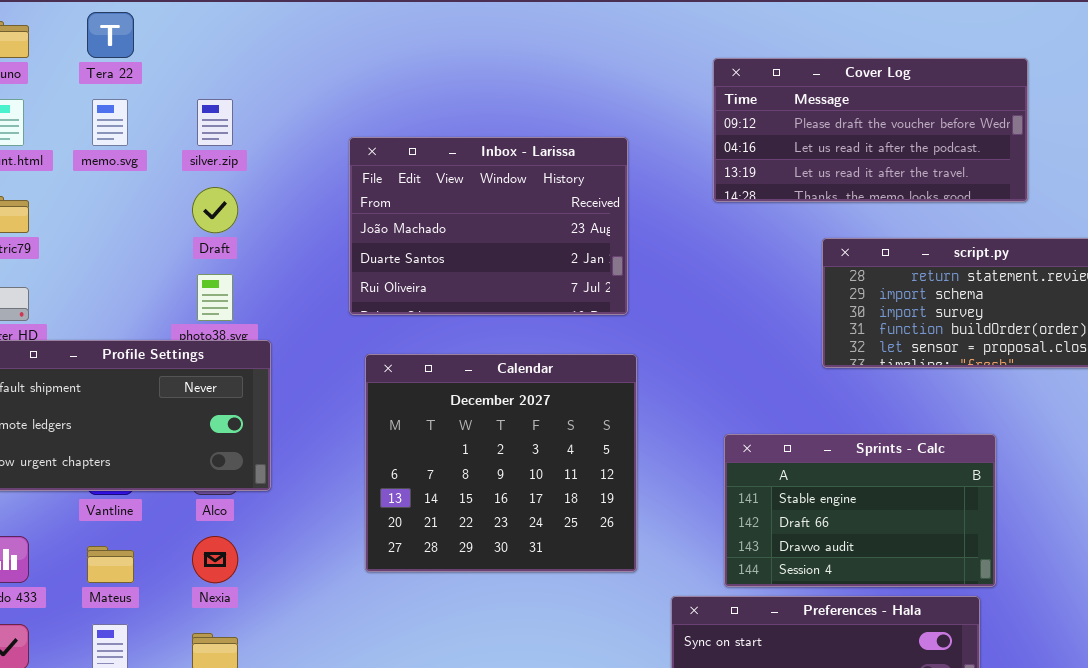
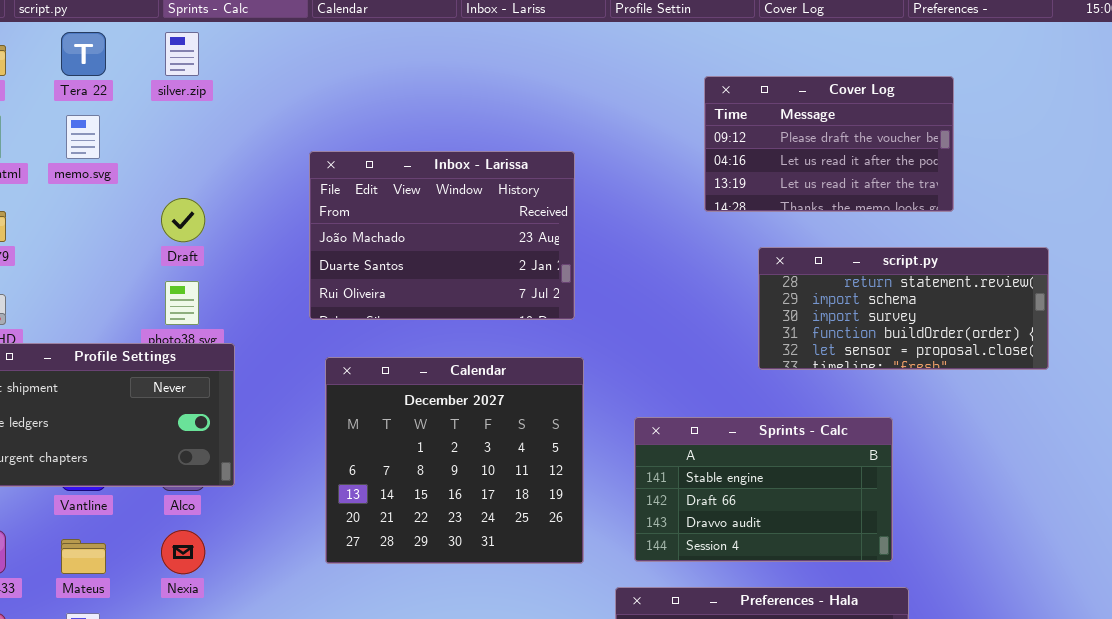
Cover Log: [713,58,1028,202] -> [704,76,954,212], resized
silver.zip: [197,99,233,146] -> [165,32,199,76], moved
Sprints - Calc: [724,434,996,587] -> [634,417,893,562], moved

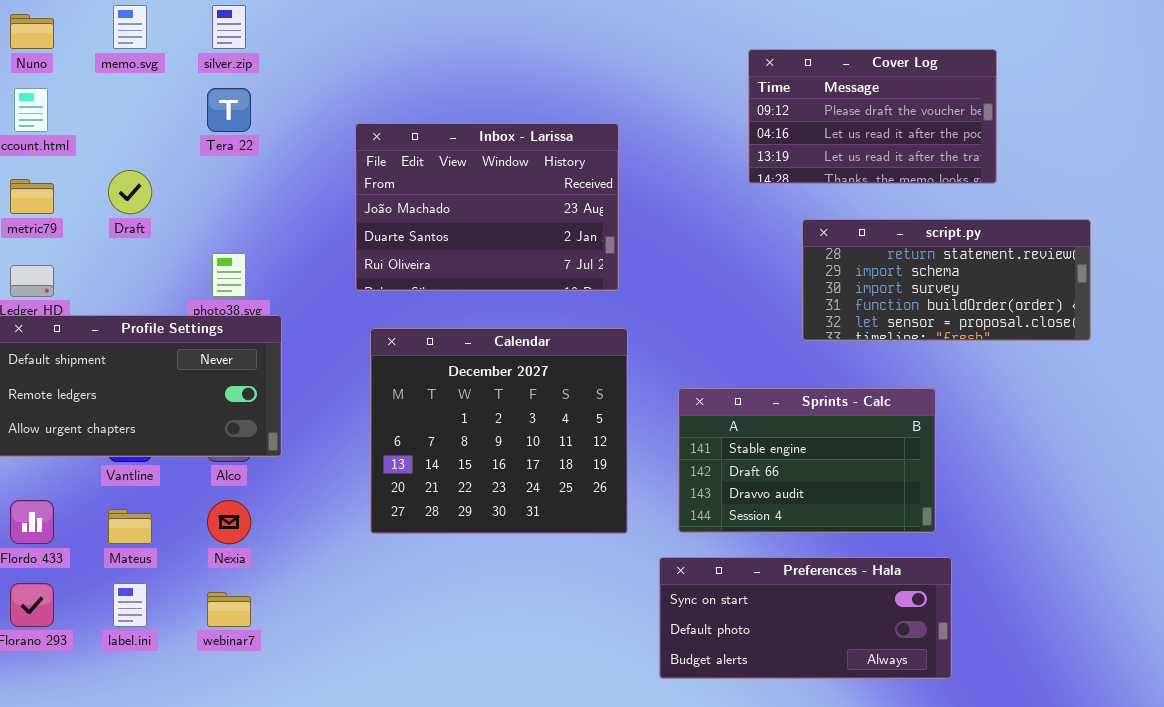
Tera 22: [61,32,106,76] -> [207,88,251,132], moved
memo.svg: [66,115,100,159] -> [113,5,147,49], moved
Draft: [161,198,205,242] -> [108,170,152,214], moved

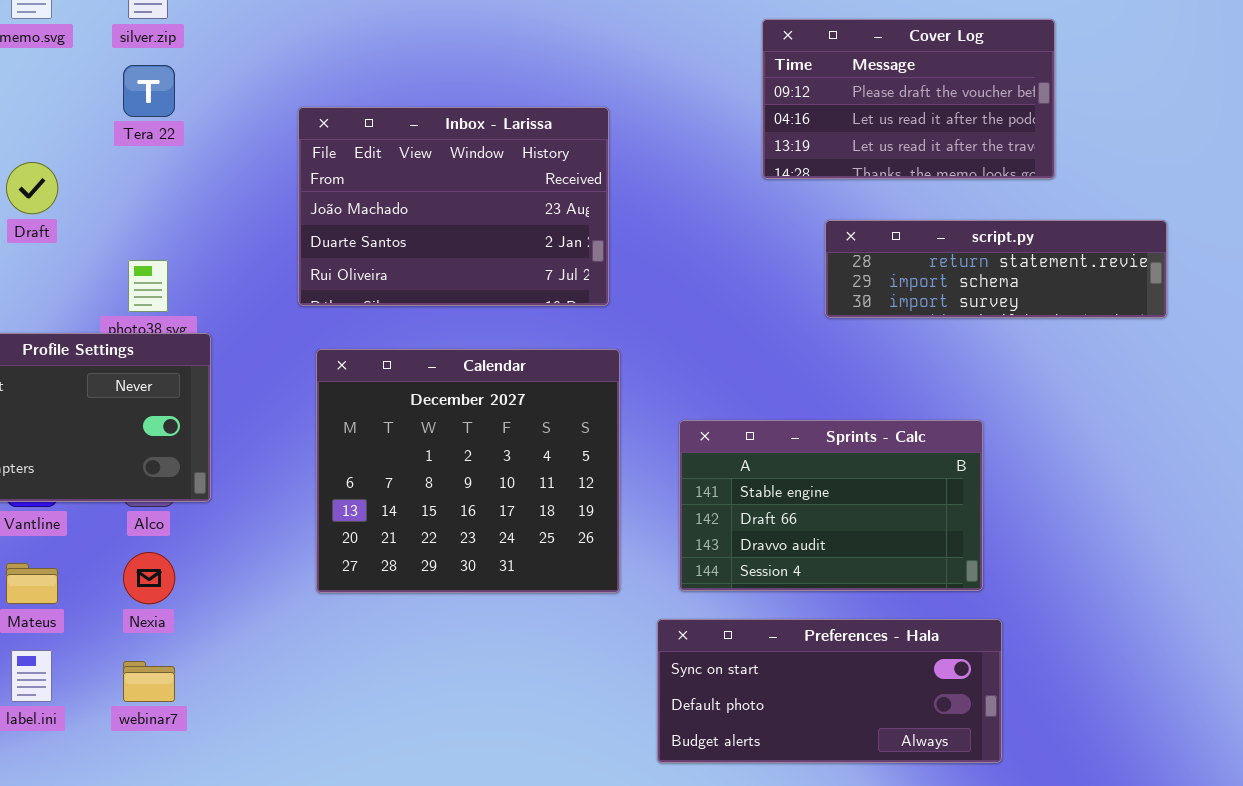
script.py: [802,219,1091,341] -> [825,220,1167,318], resized

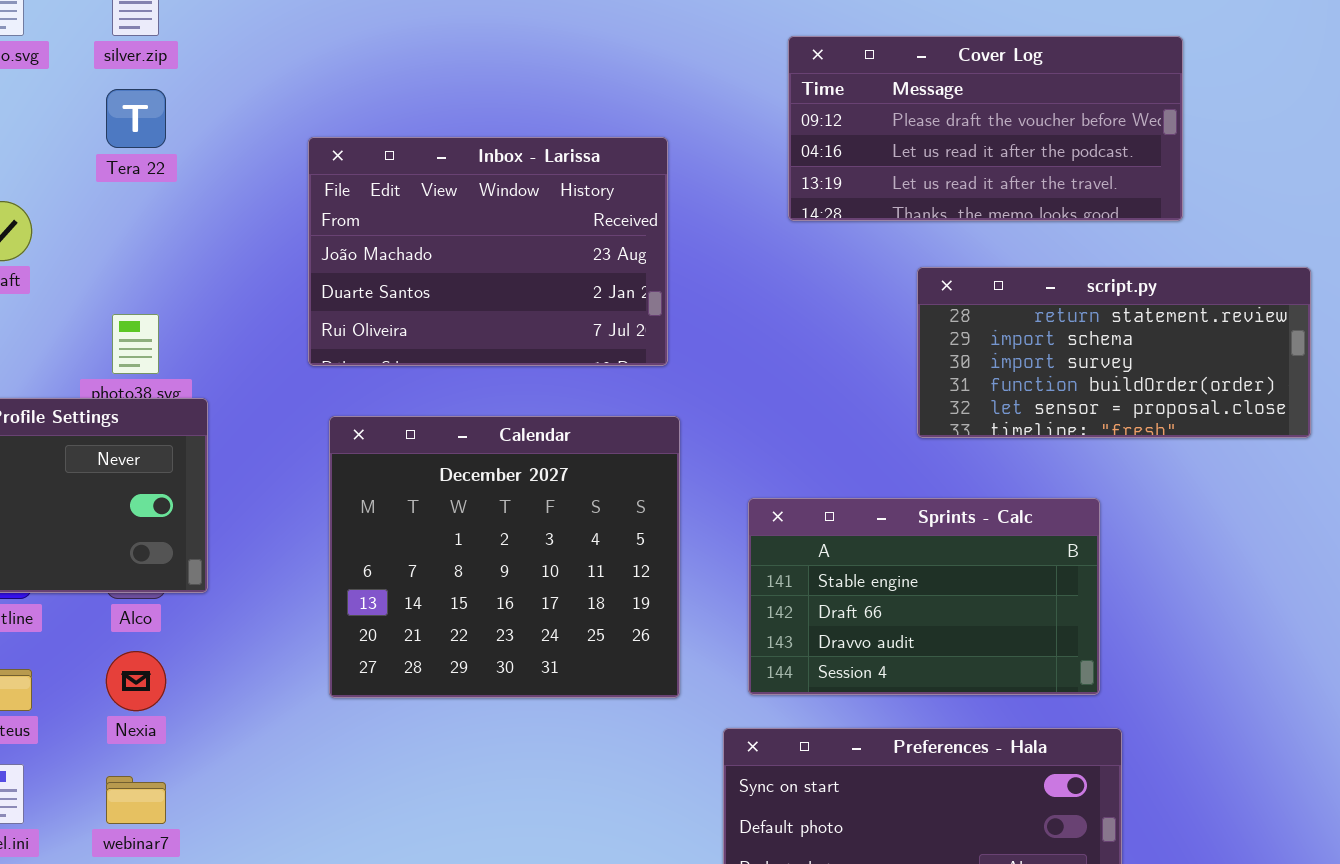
Cover Log: [762,19,1055,179] -> [788,36,1183,221], resized
script.py: [825,220,1167,318] -> [917,267,1311,438], resized

